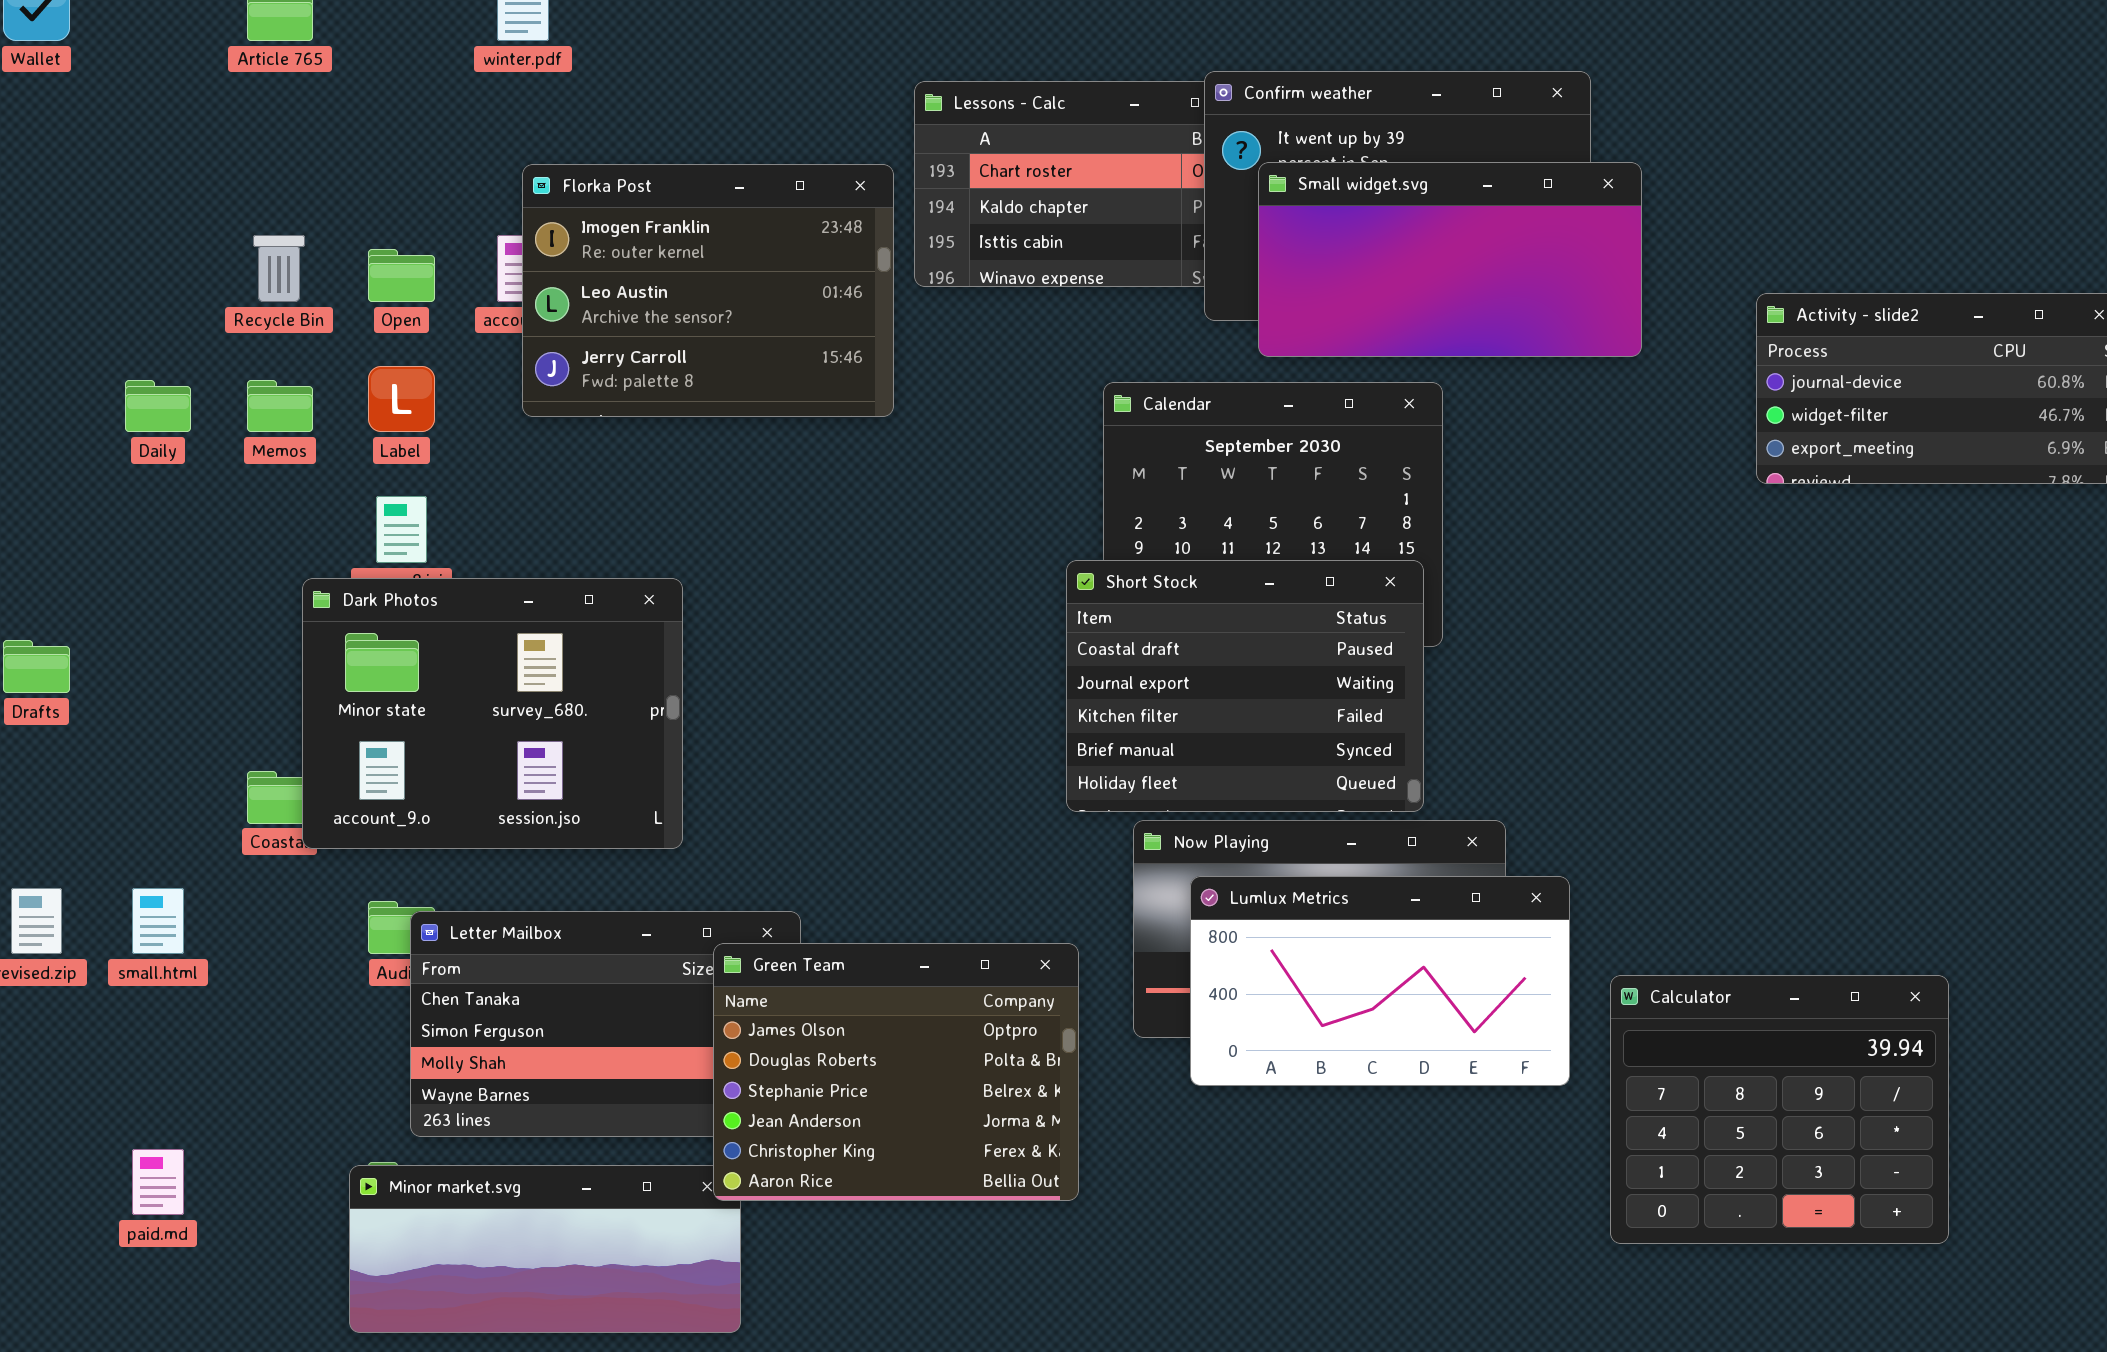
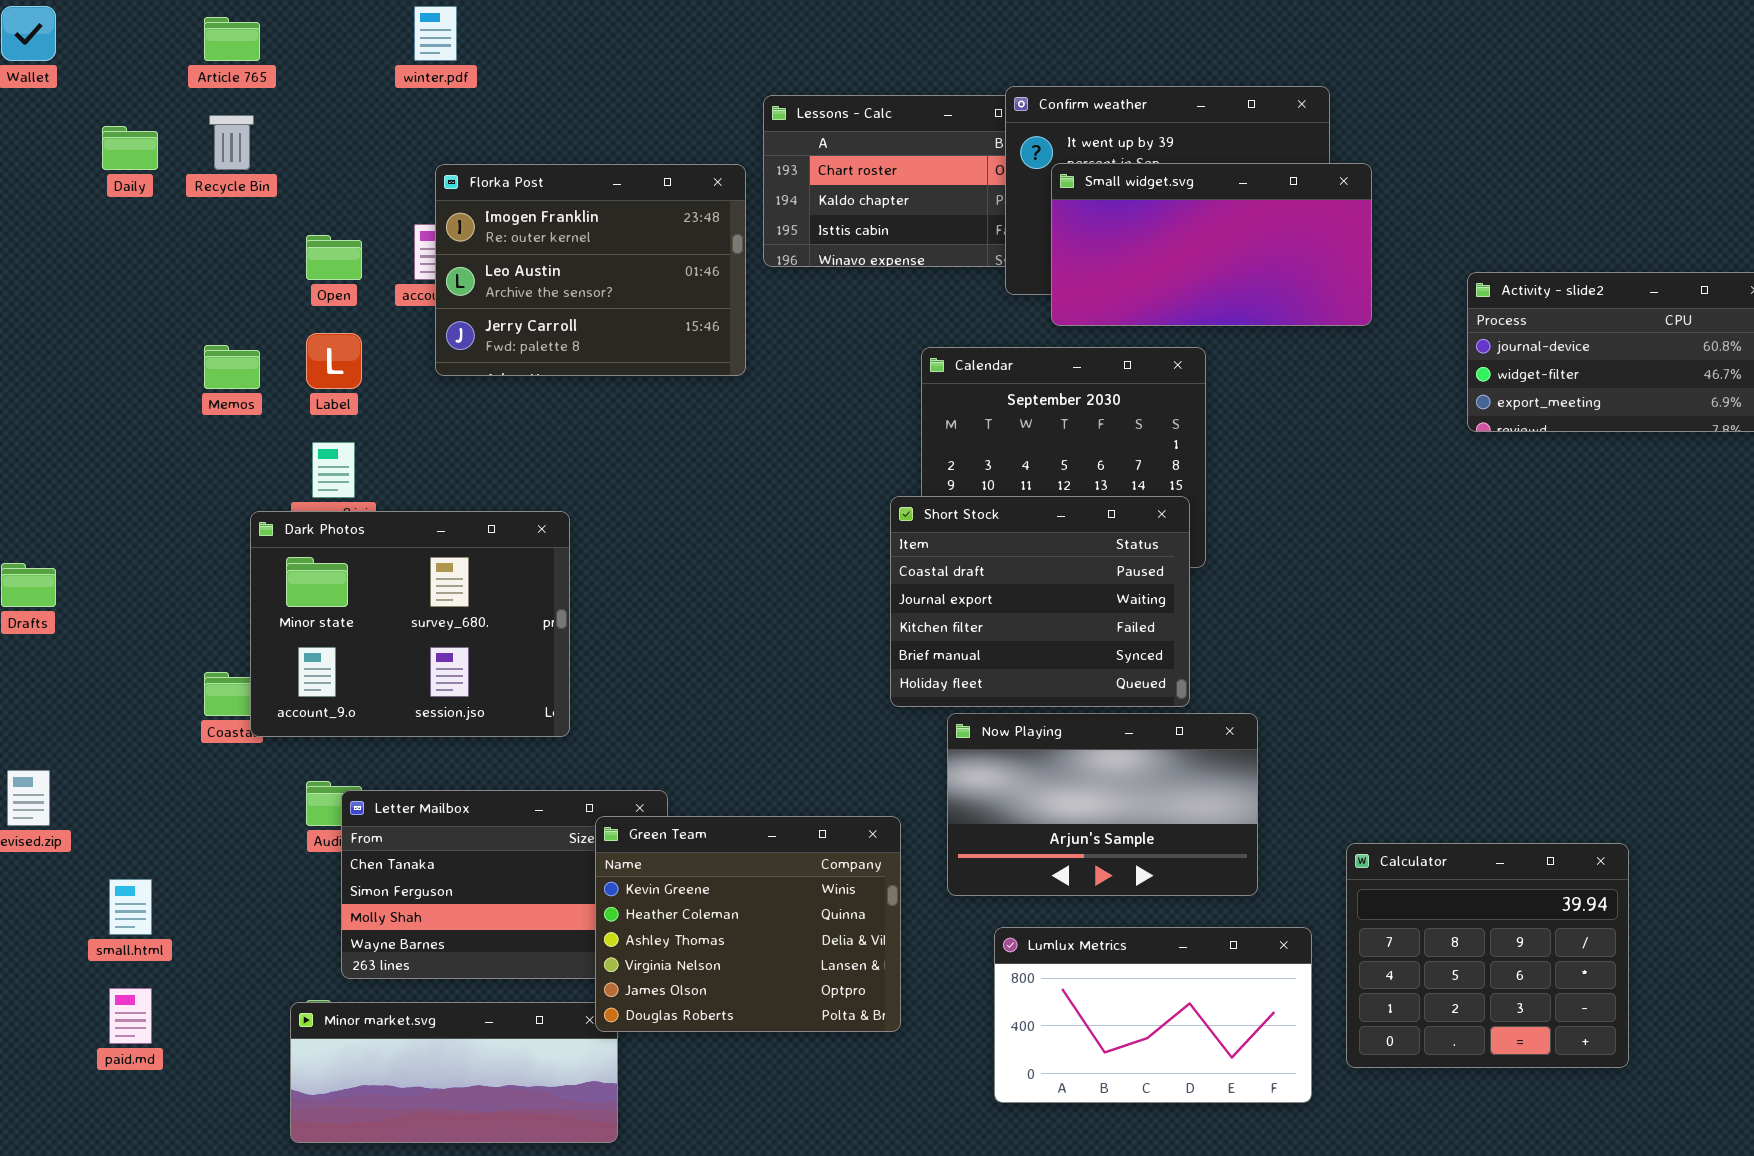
Recycle Bin: [253,235,305,302] -> [209,115,254,170], moved
Daily: [125,380,191,432] -> [102,126,158,170], moved
Lumlux Metrics: [1190,876,1570,1086] -> [994,927,1312,1103], moved
small.html: [132,888,184,954] -> [109,879,152,935], moved
Green Team: [713,943,1079,1201] -> [595,816,901,1032], scrolled up 4 rows

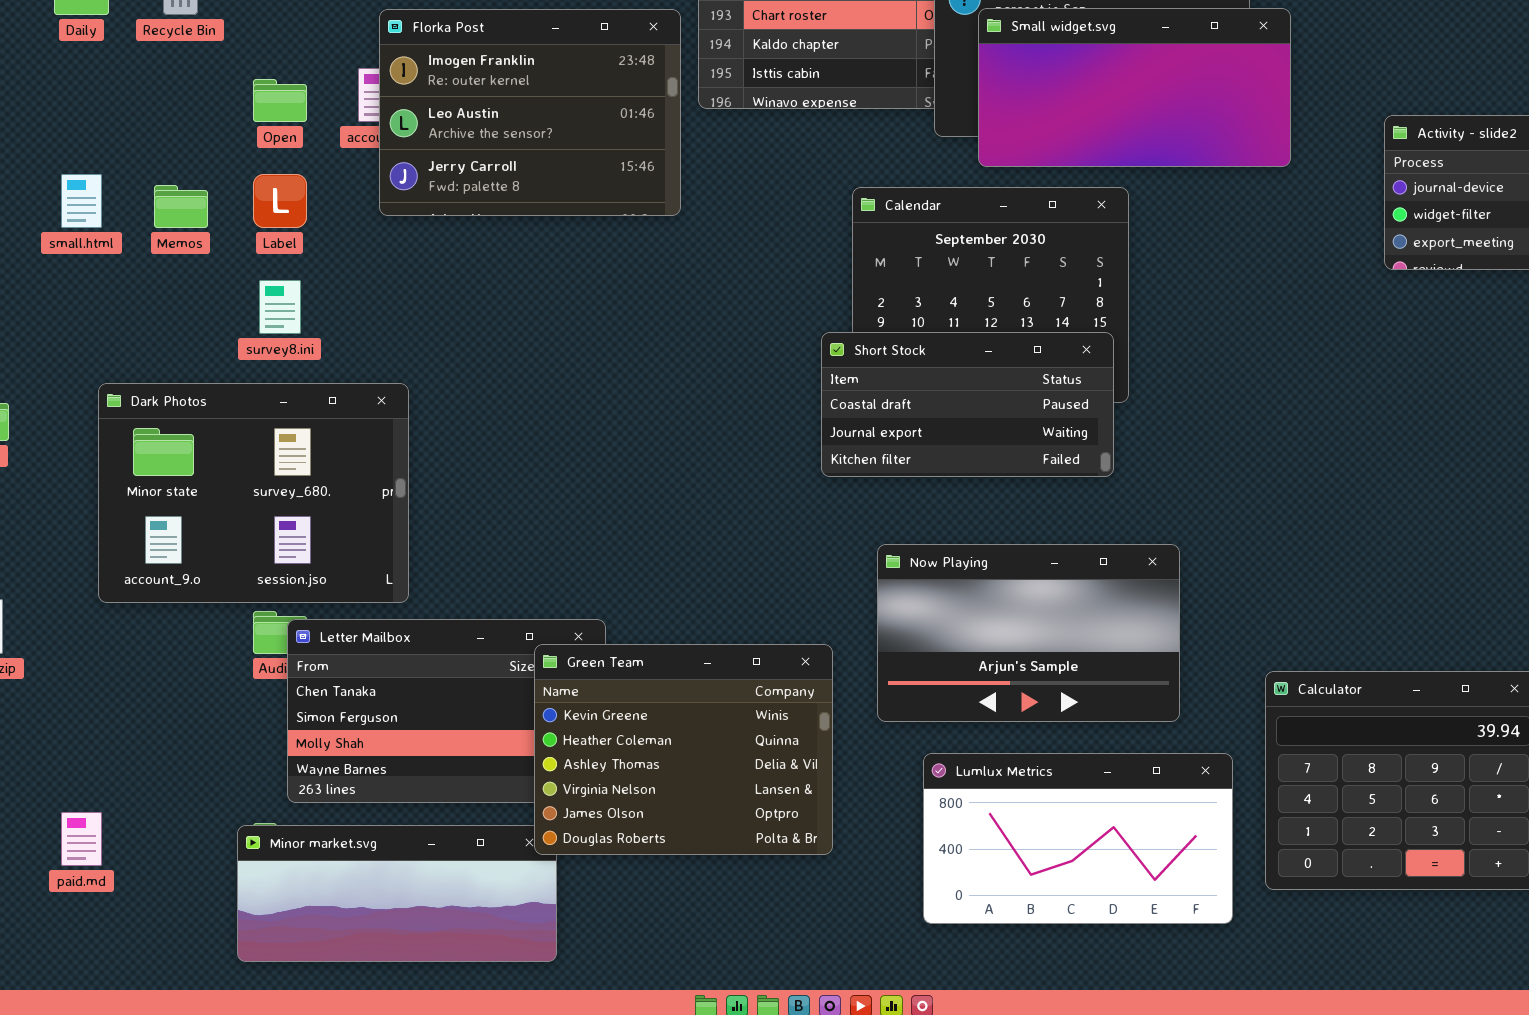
Short Stock: [890,496,1190,707] -> [821,332,1114,477], resized
Dark Photos: [250,511,570,737] -> [98,383,409,603], moved
small.html: [109,879,152,935] -> [61,174,102,228], moved

